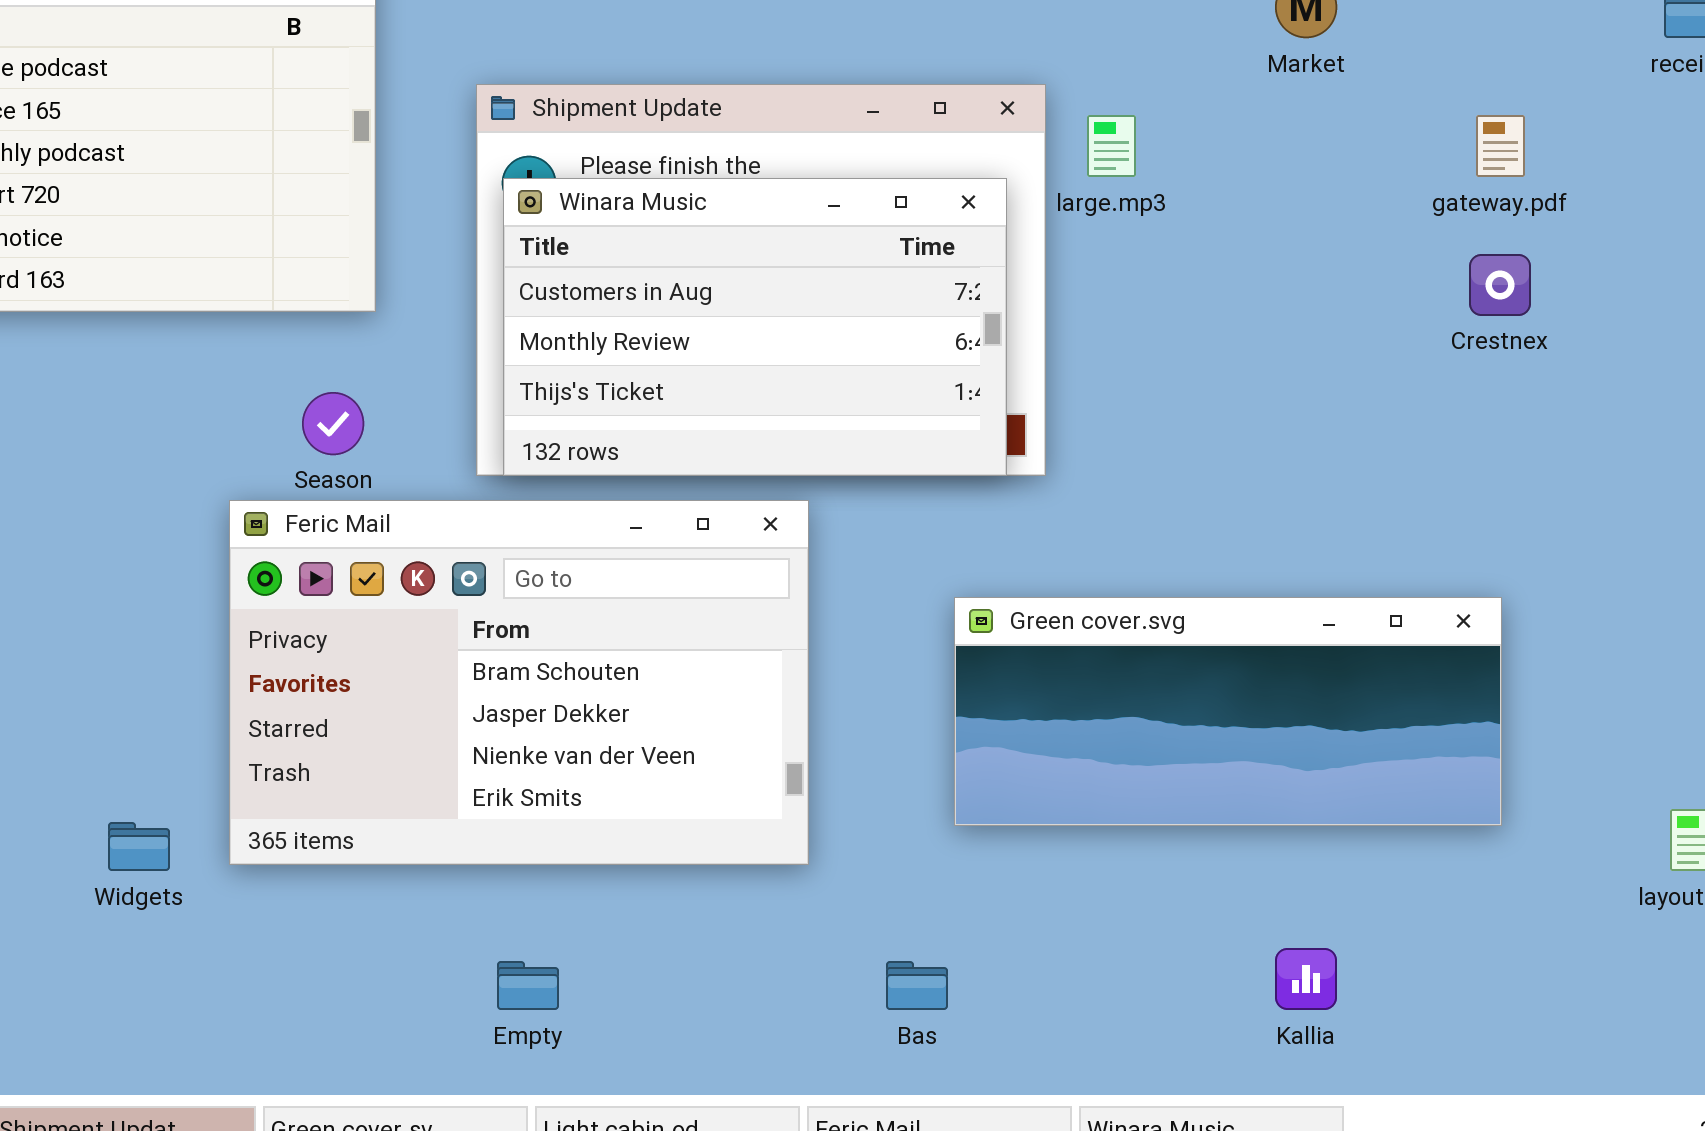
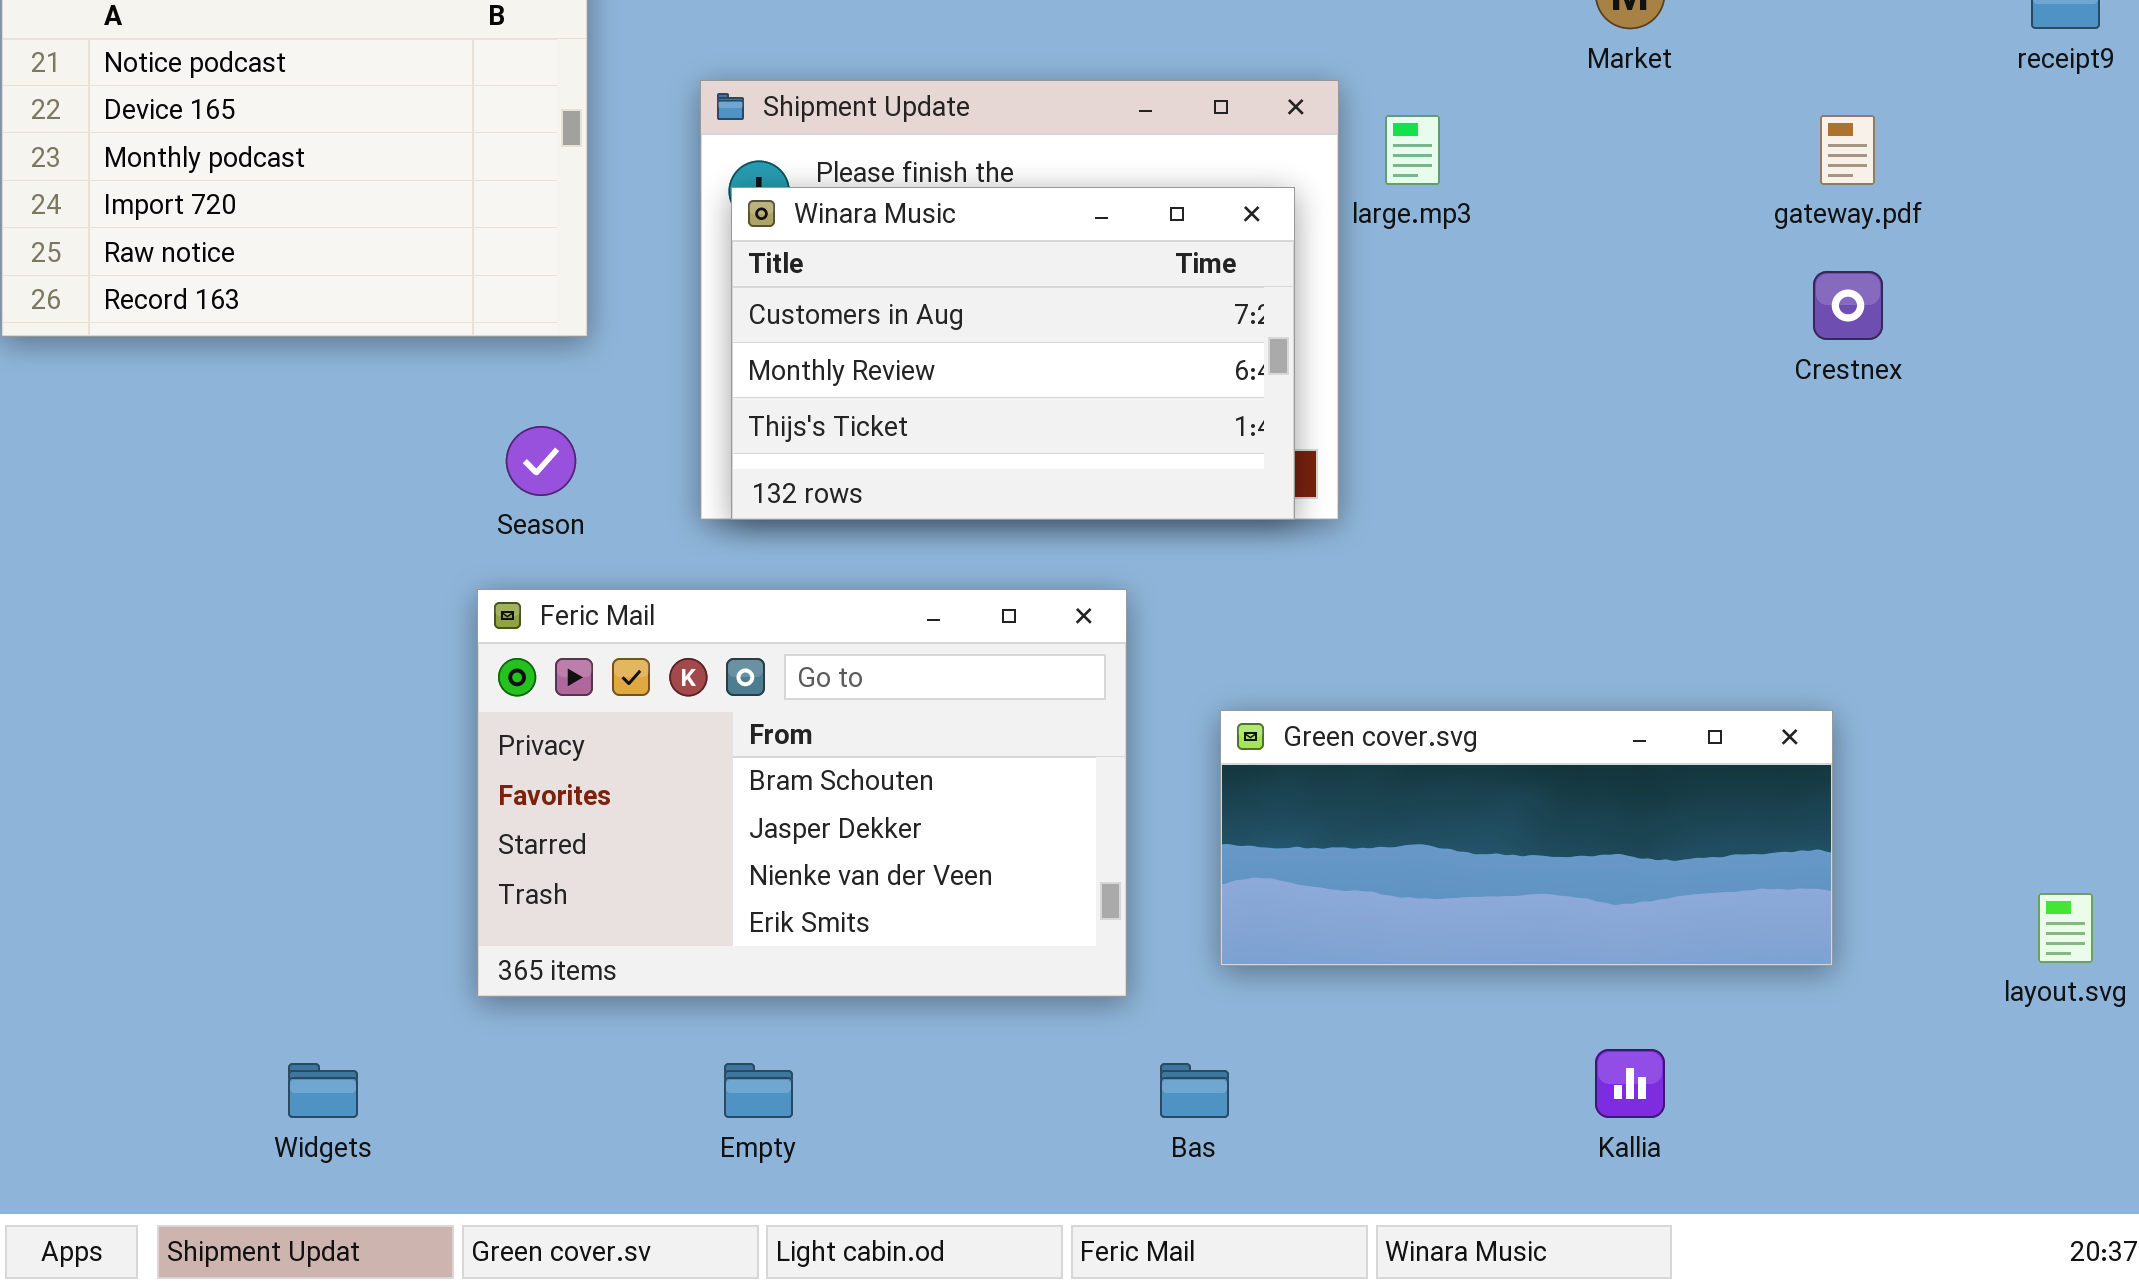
Feric Mail: [229,500,809,865] -> [477,589,1127,997], moved
Green cover.svg: [954,597,1502,826] -> [1220,710,1833,966], moved
Widgets: [108,822,170,871] -> [288,1063,358,1118], moved

